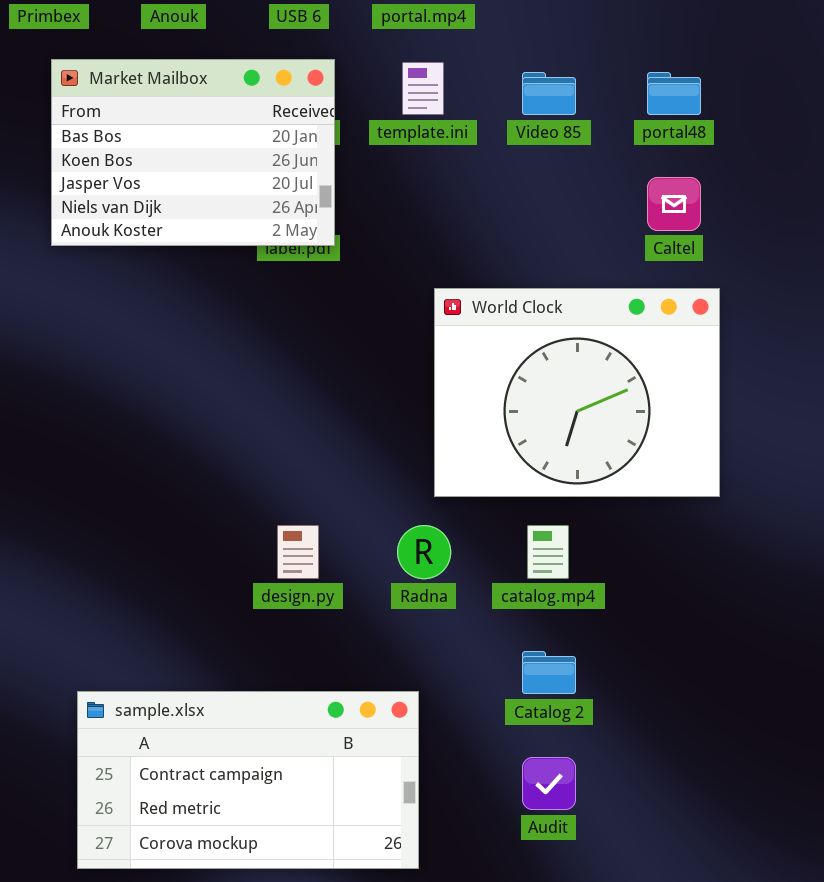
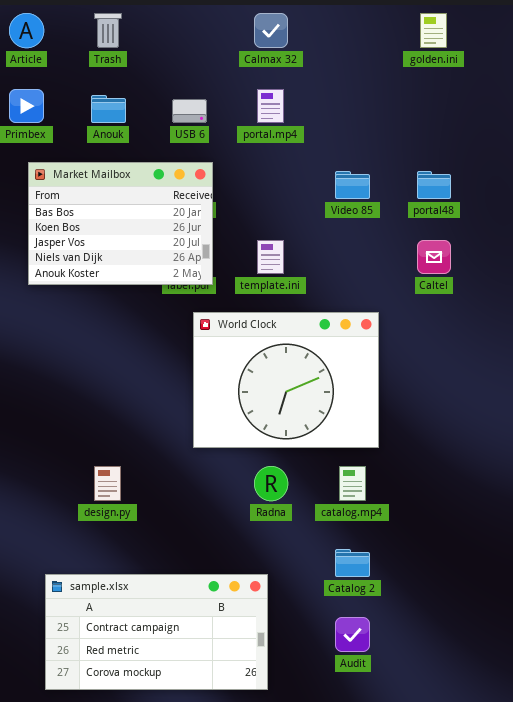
template.ini: [402,62,444,115] -> [257,240,284,274], moved
World Clock: [434,288,720,497] -> [193,312,379,448], moved
design.py: [277,525,319,579] -> [94,466,121,501], moved

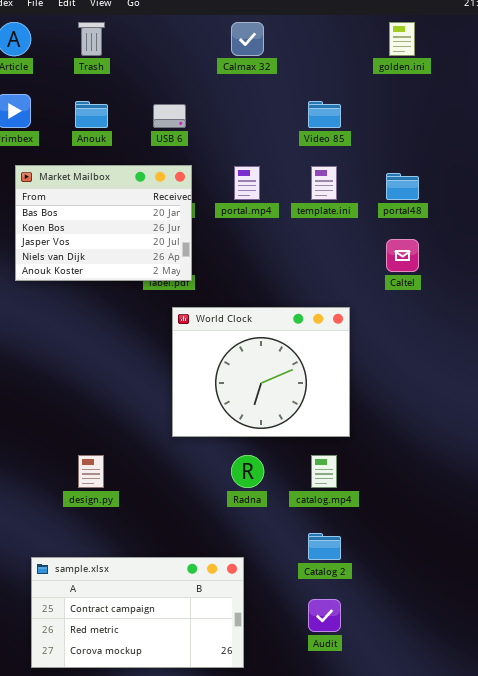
portal.mp4: [257,89,284,123] -> [234,166,260,200], moved
Video 85: [335,171,370,199] -> [308,101,341,128], moved
template.ini: [257,240,284,274] -> [311,166,337,200], moved

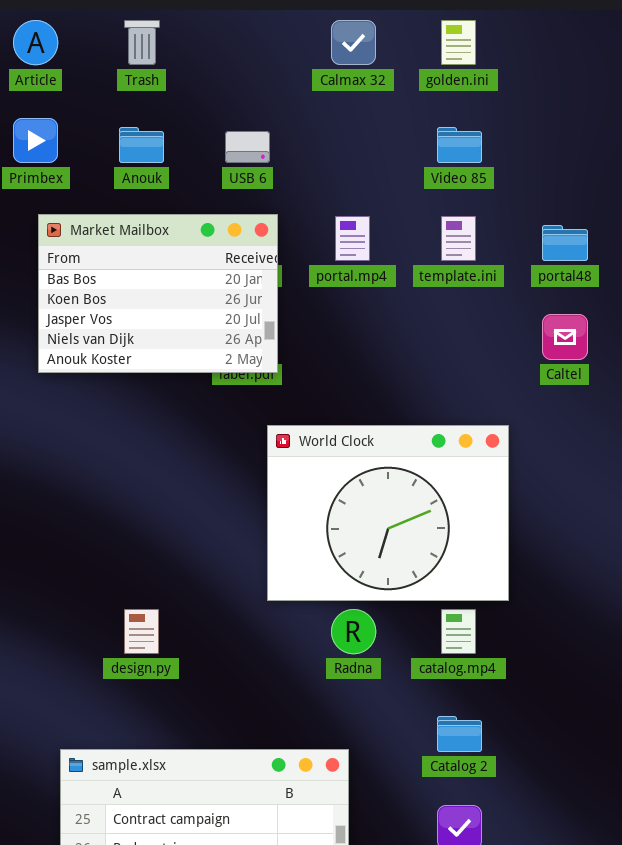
golden.ini: [389,22,415,56] -> [441,20,476,65], moved
World Clock: [172,307,350,437] -> [267,425,509,601], moved

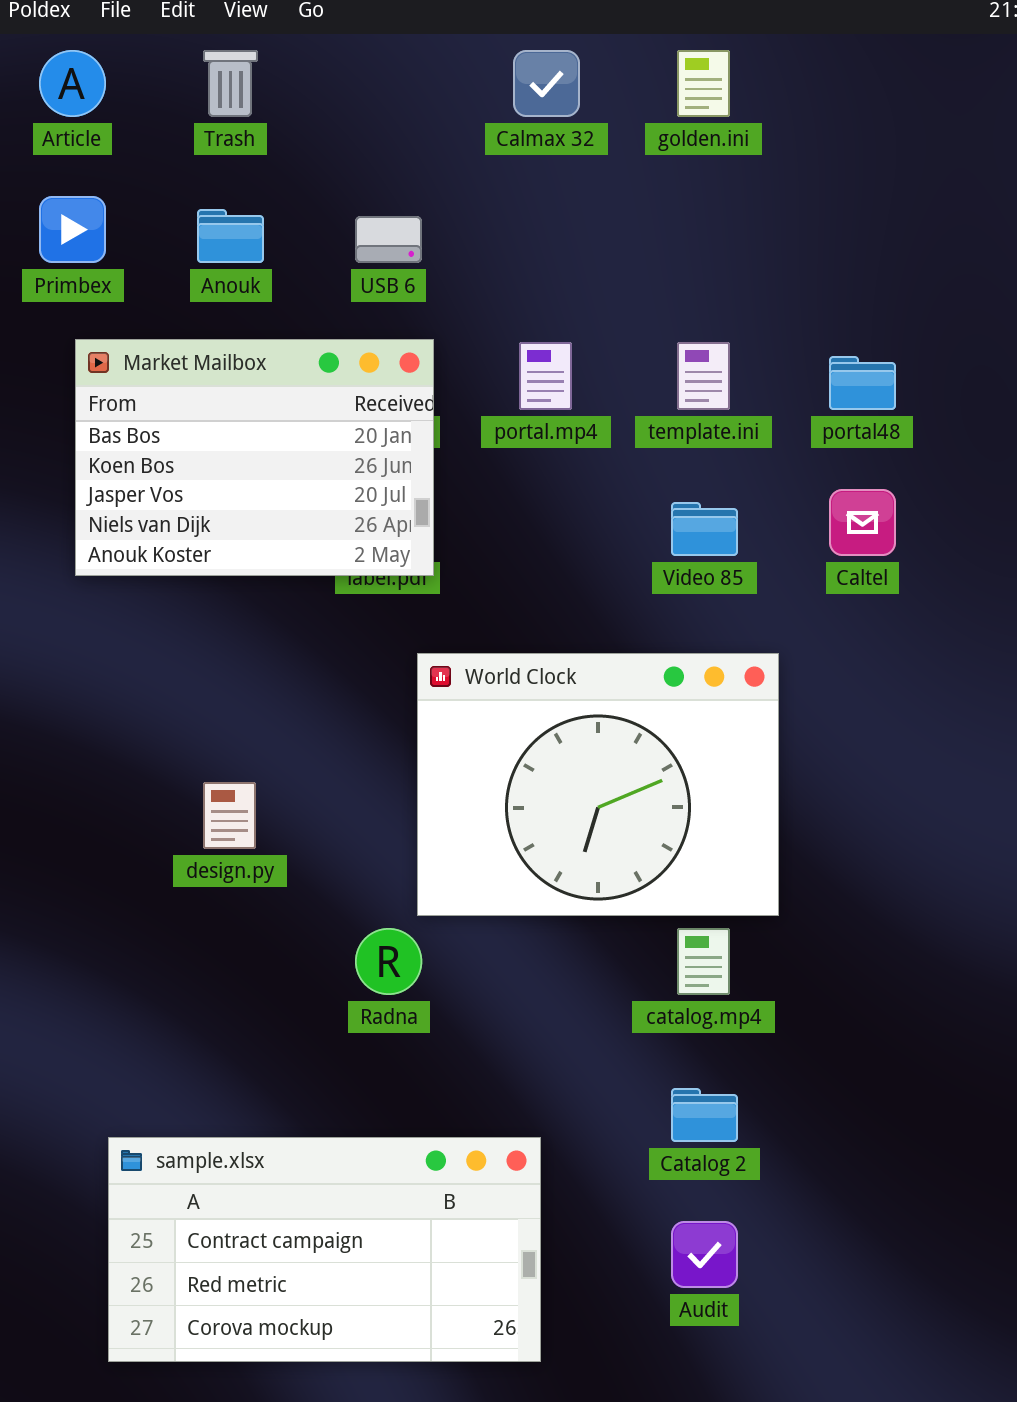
Video 85: [437,127,482,163] -> [671,502,738,556], moved
design.py: [124,609,159,654] -> [203,782,256,849], moved
Radna: [331,609,376,654] -> [355,928,422,995], moved

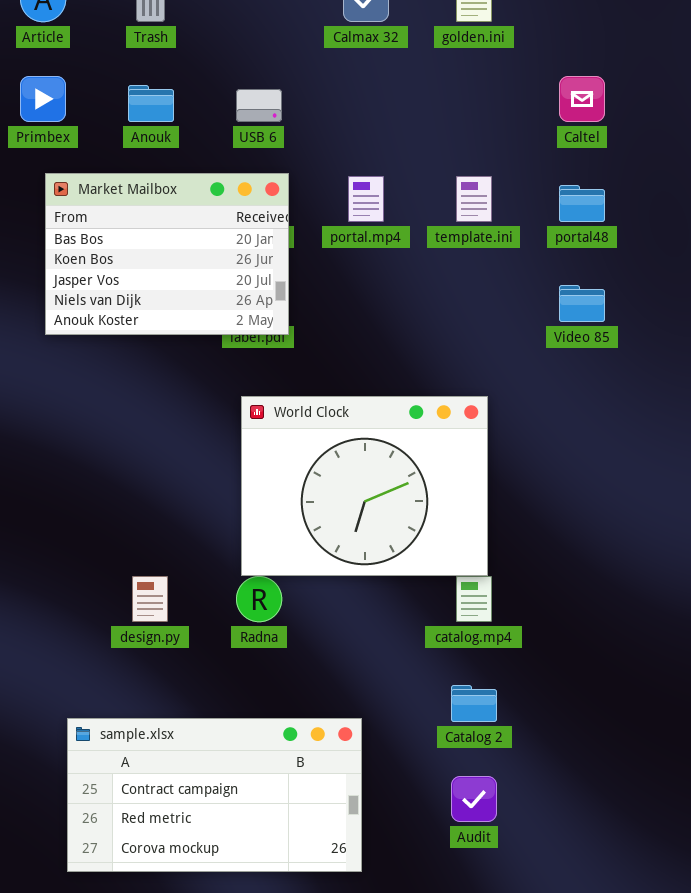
Caltel: [829,489,896,556] -> [559,76,605,122], moved
Video 85: [671,502,738,556] -> [559,285,605,322], moved
World Clock: [417,653,779,916] -> [241,396,488,576], moved
design.py: [203,782,256,849] -> [132,576,168,622], moved

